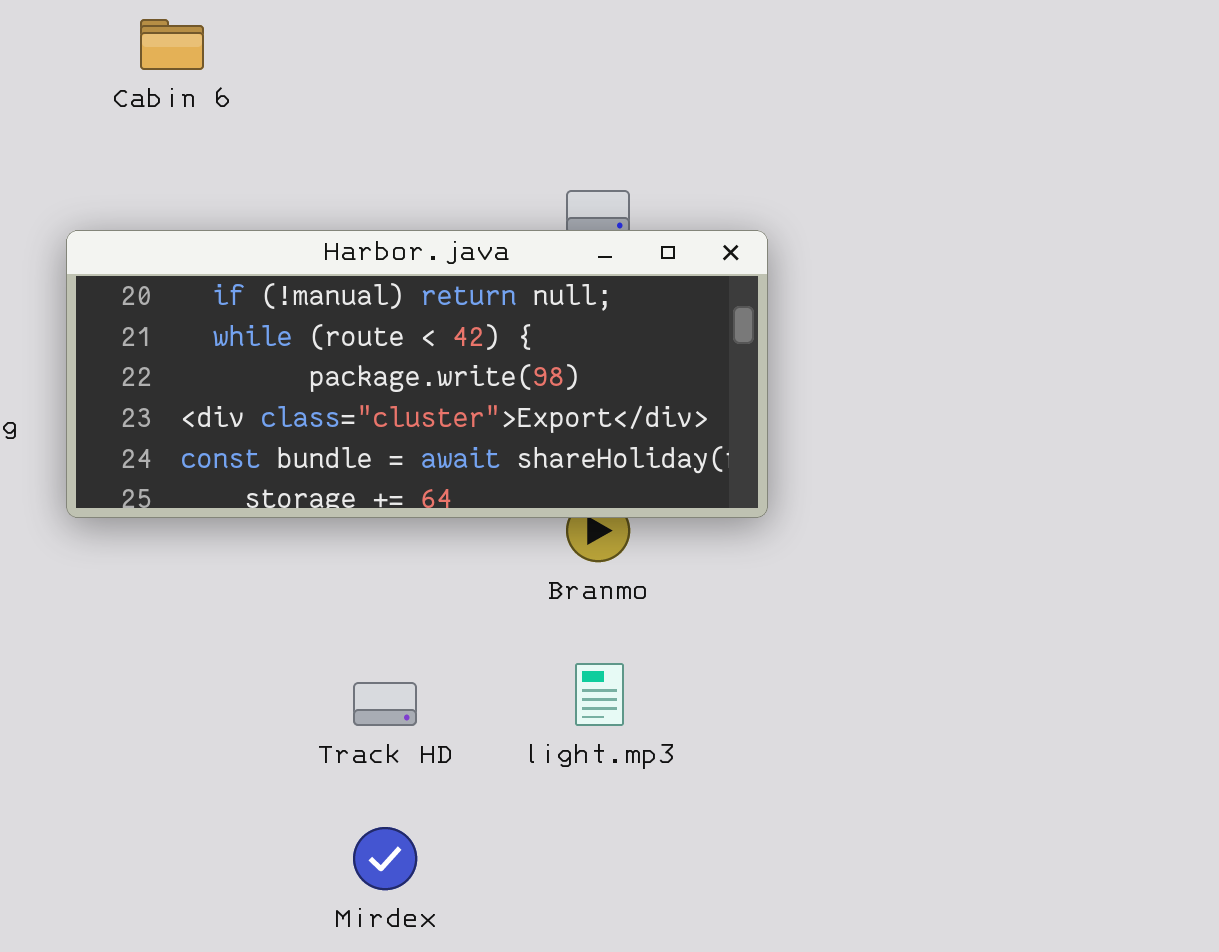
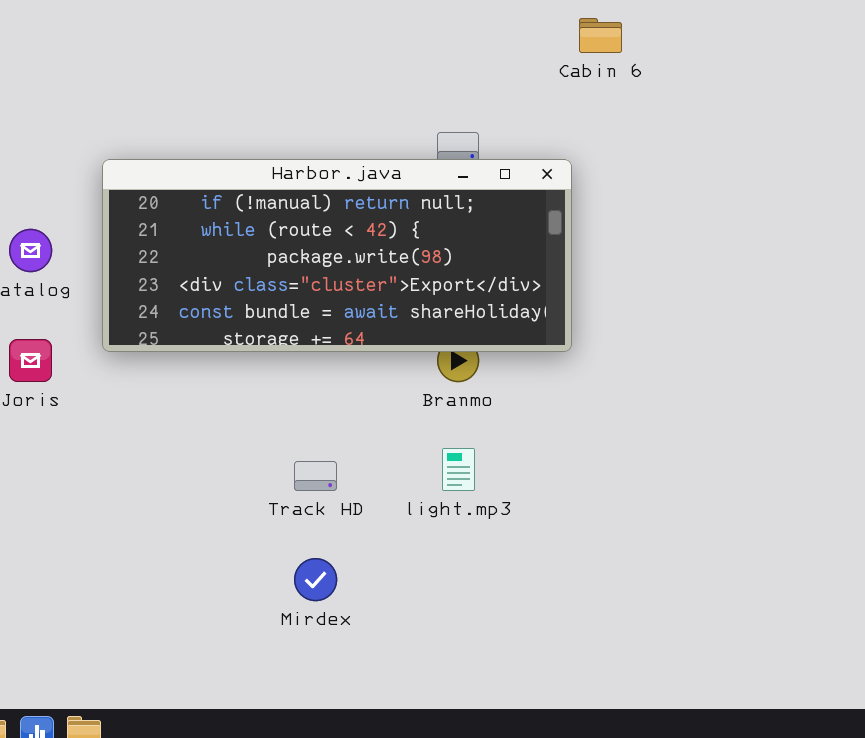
Cabin 6: [140,19,204,70] -> [579,18,622,53], moved

